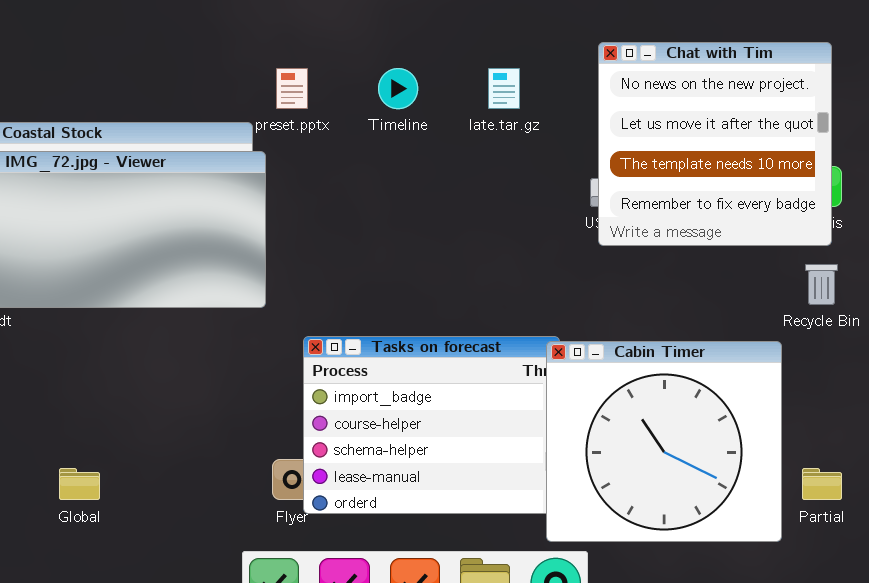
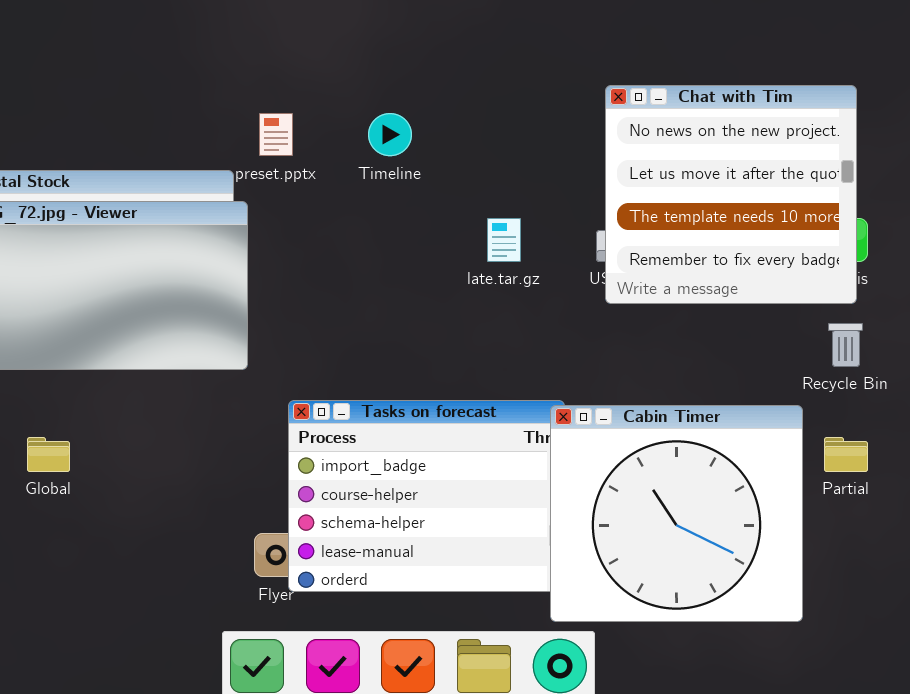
late.tar.gz: [488,68,520,109] -> [487,218,521,262], moved
Global: [59,468,100,500] -> [27,437,70,472], moved
Partial: [802,468,842,500] -> [824,437,868,472], moved

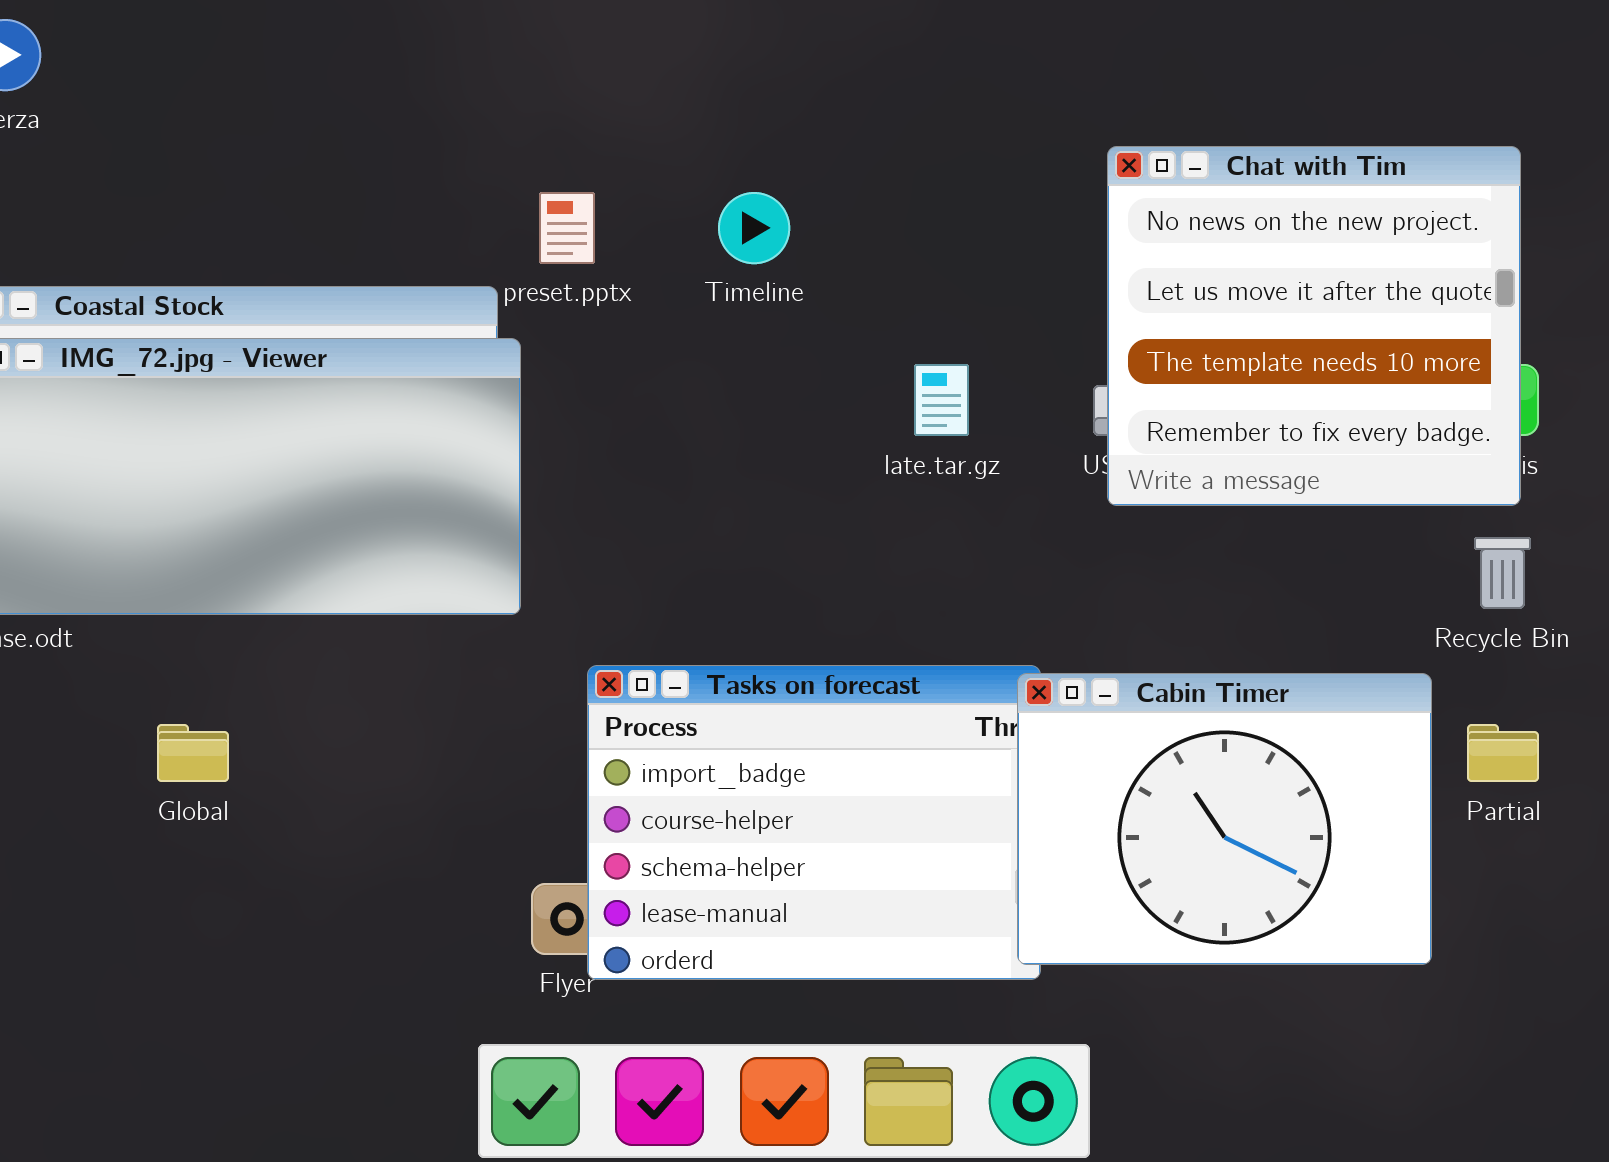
Cabin Timer: [550,405,803,622] -> [1017,673,1432,965], resized

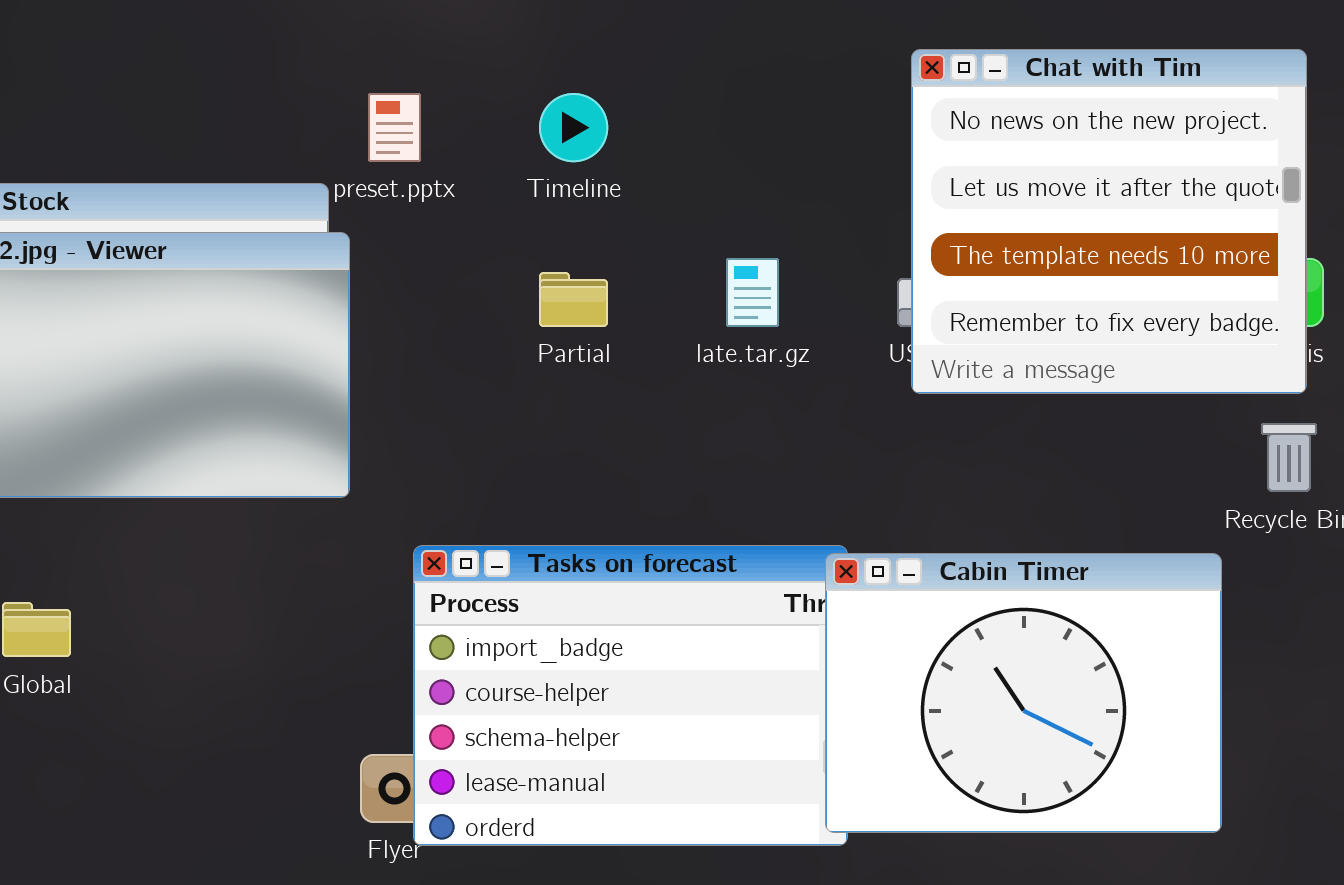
Partial: [1467,724,1539,782] -> [539,272,608,327], moved

